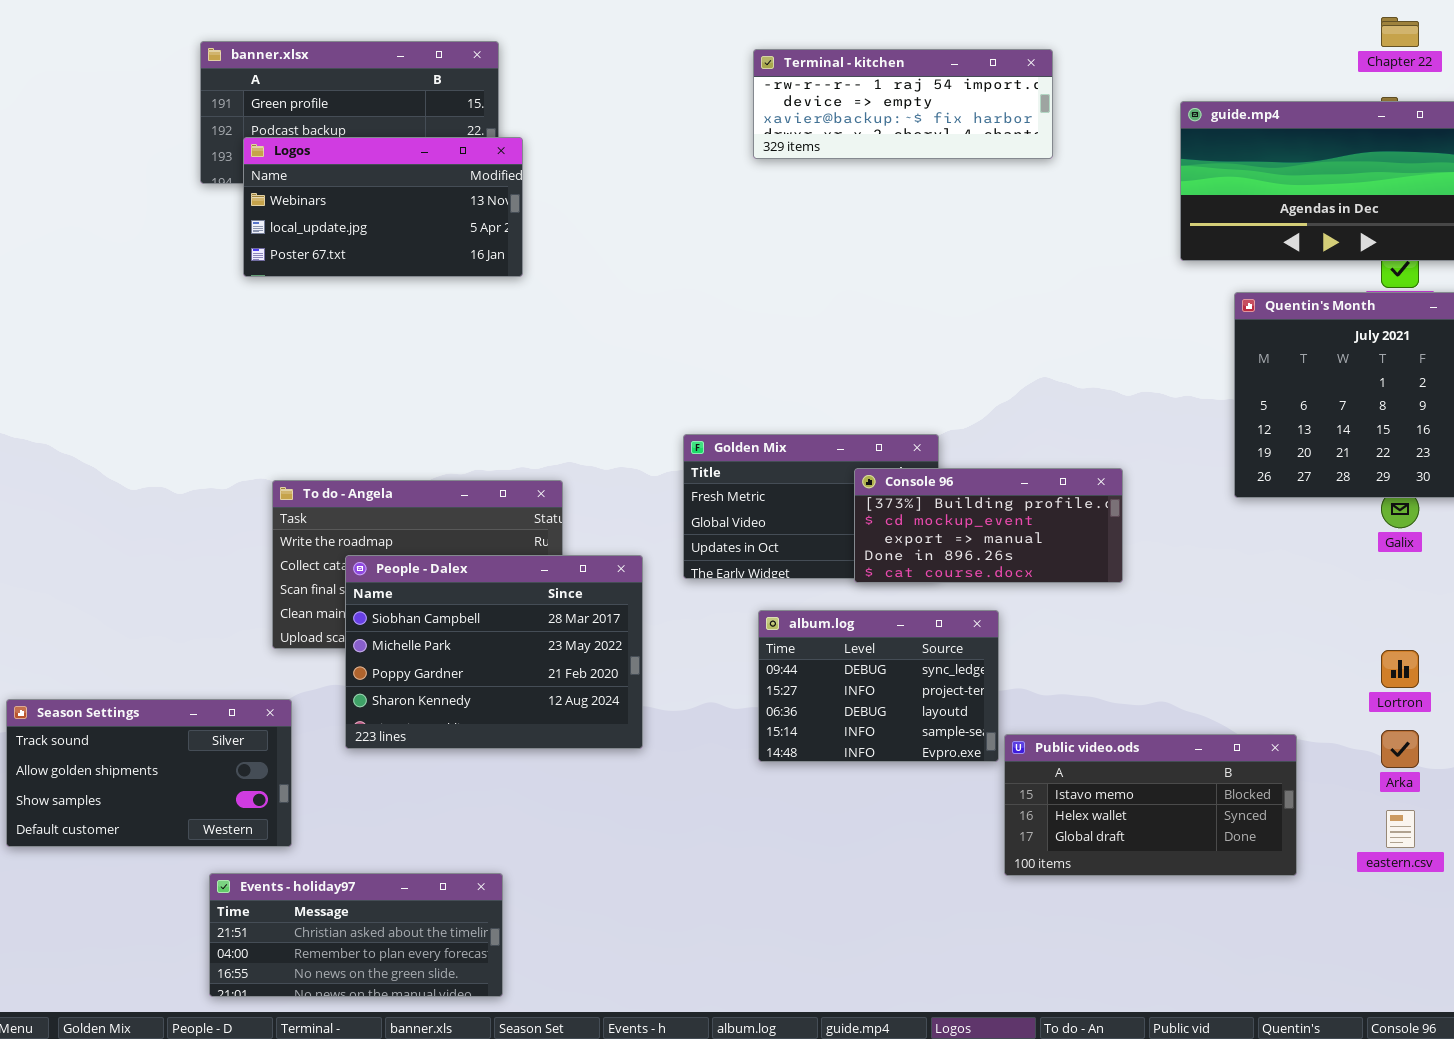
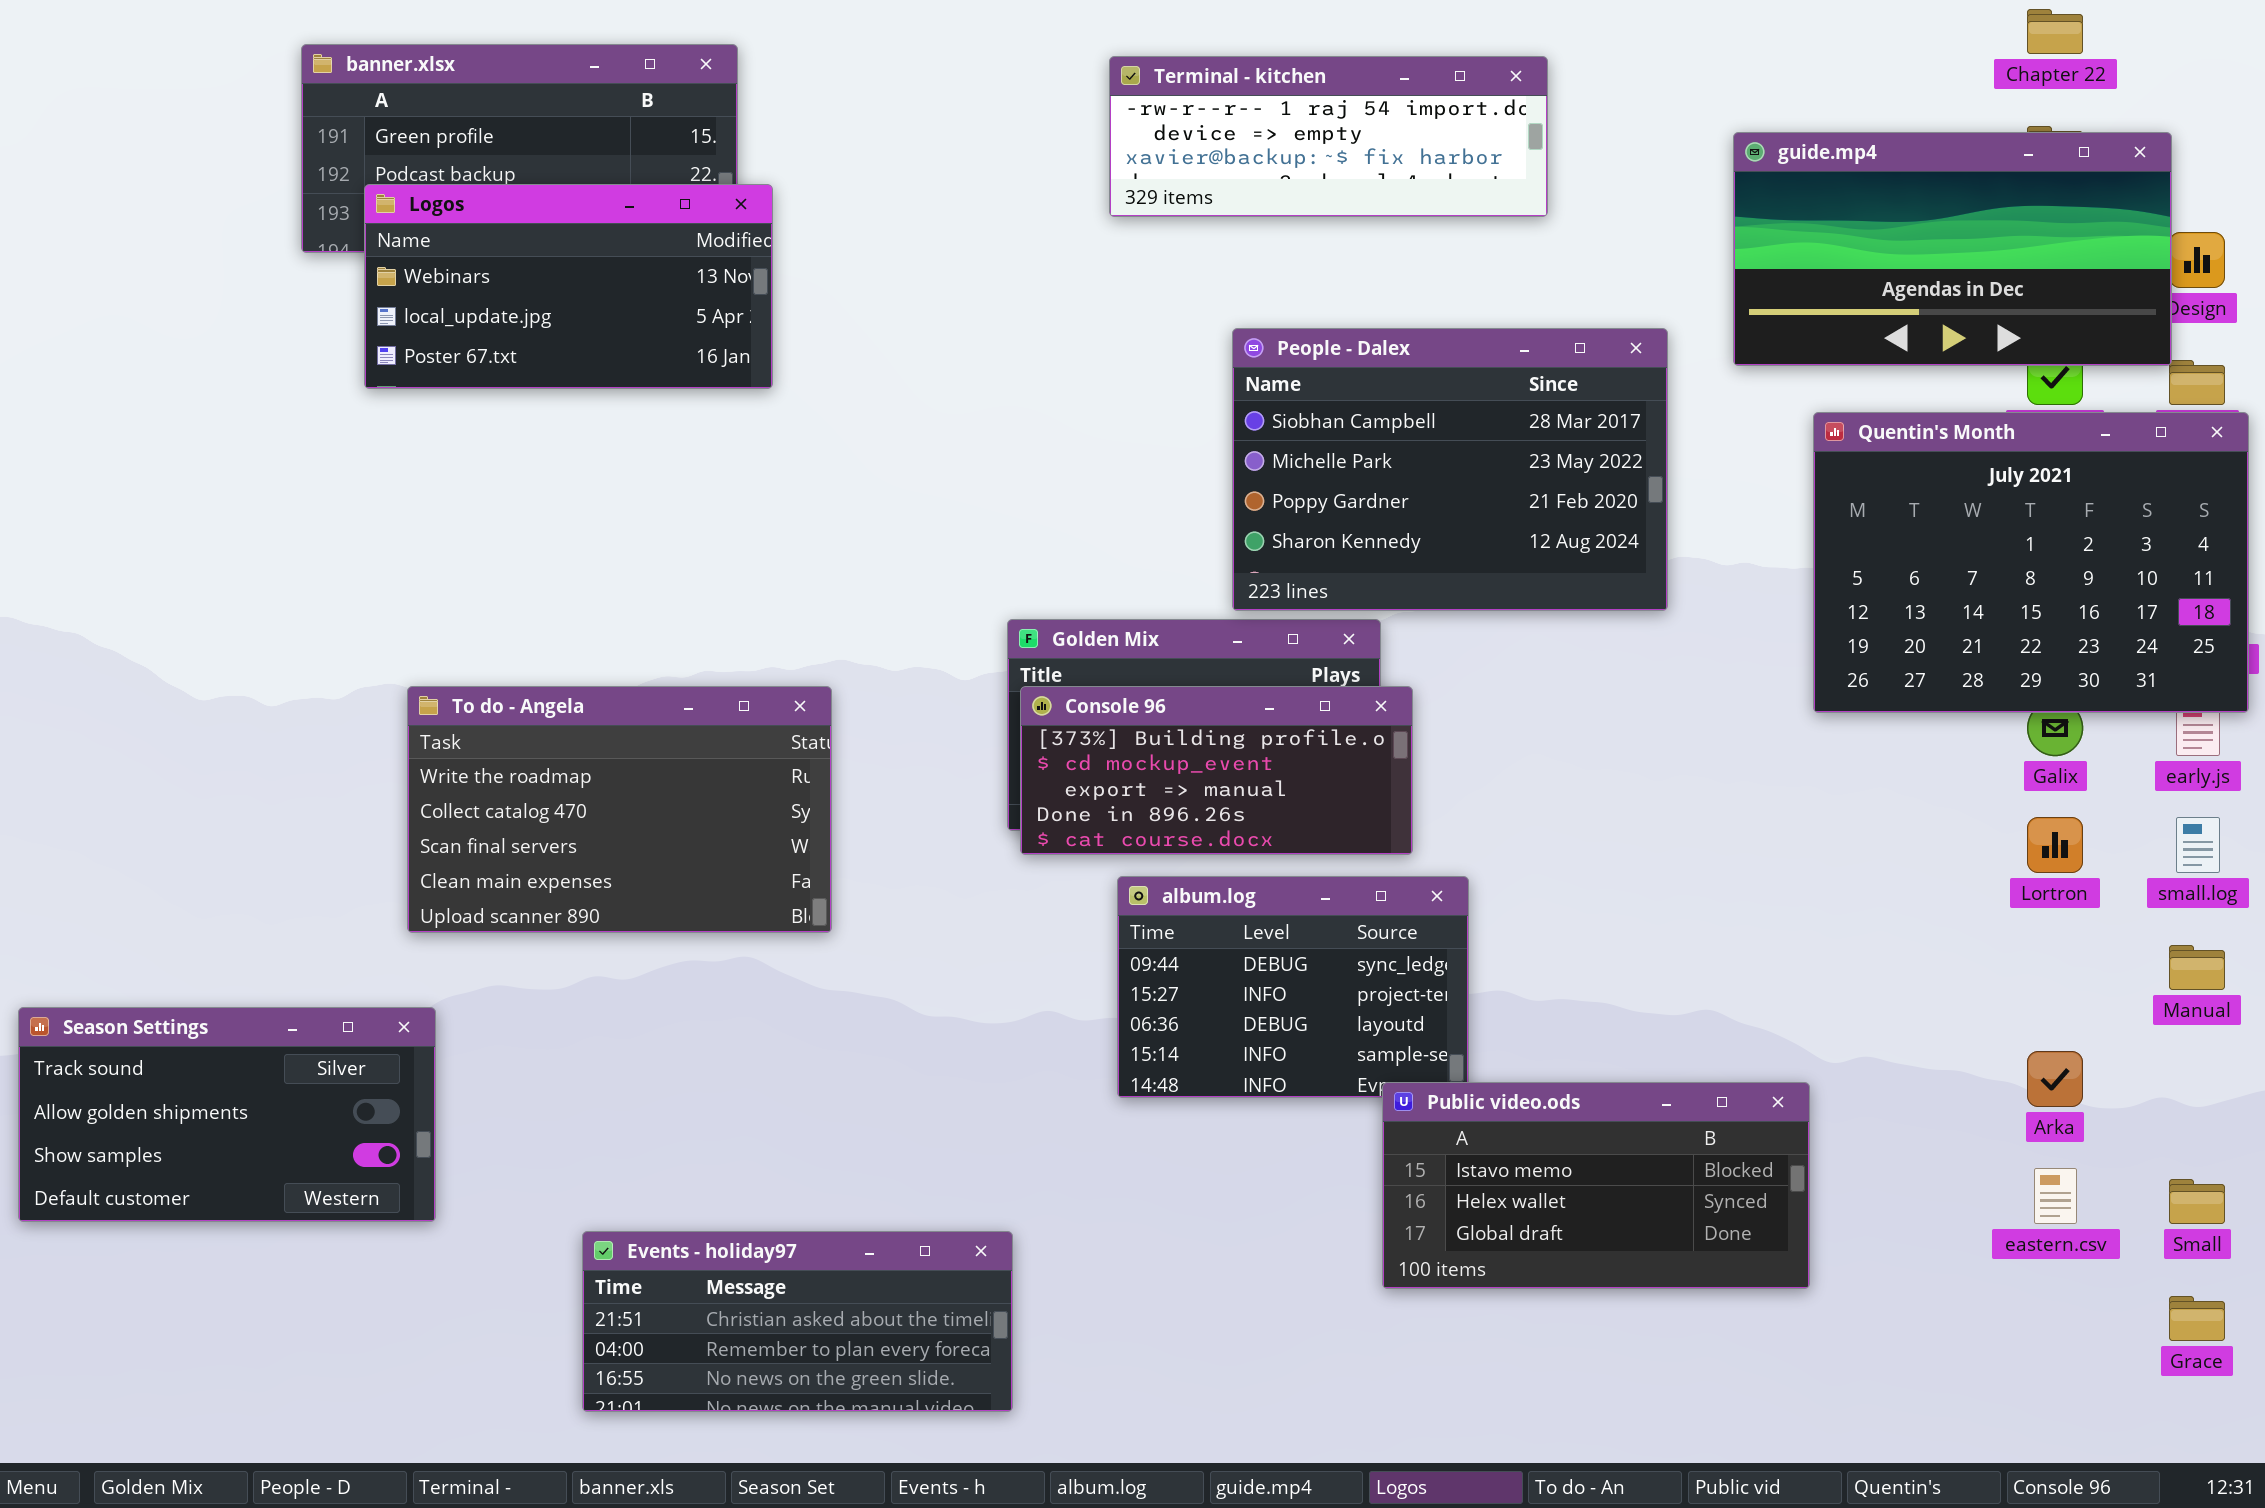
Console 96: [854,468,1123,583] -> [1020,686,1413,855], moved
People - Dalex: [345,555,643,749] -> [1232,328,1668,611], moved
Lortron: [1381,650,1419,688] -> [2027,817,2083,873], moved
Public video.ods: [1004,734,1297,876] -> [1382,1082,1810,1289], moved
Events - holiday97: [209,873,503,997] -> [582,1231,1013,1412], moved

